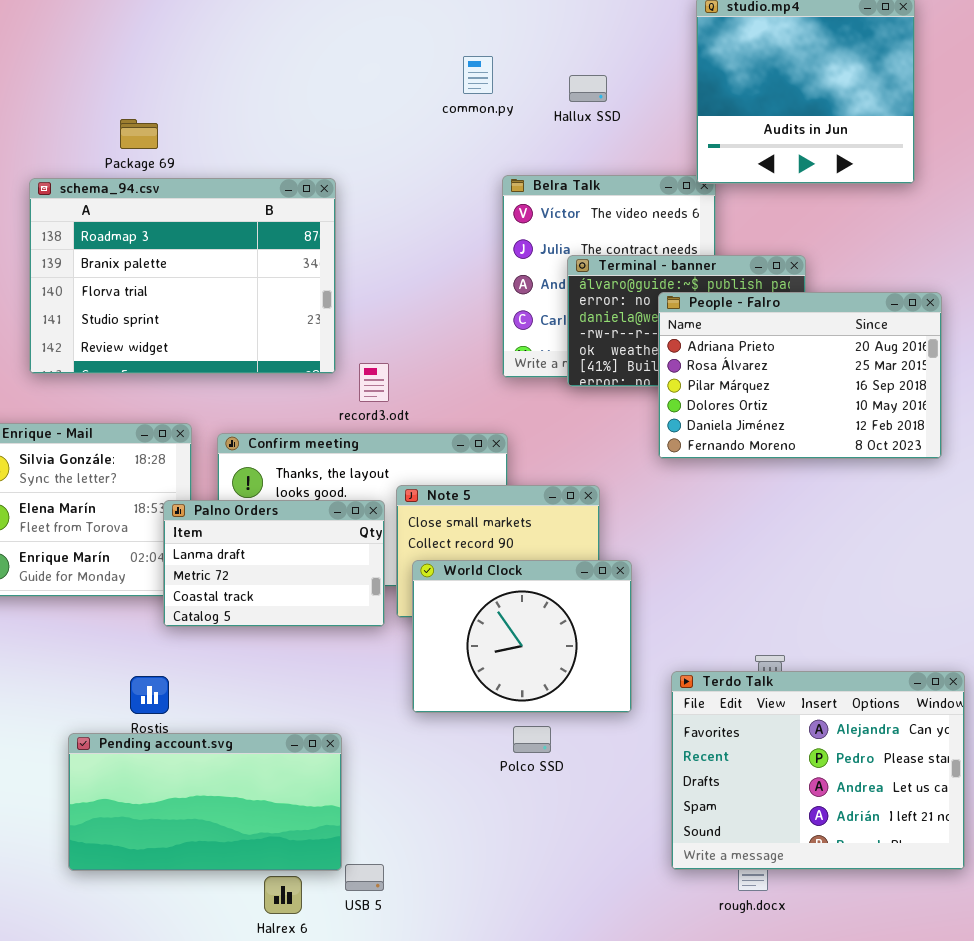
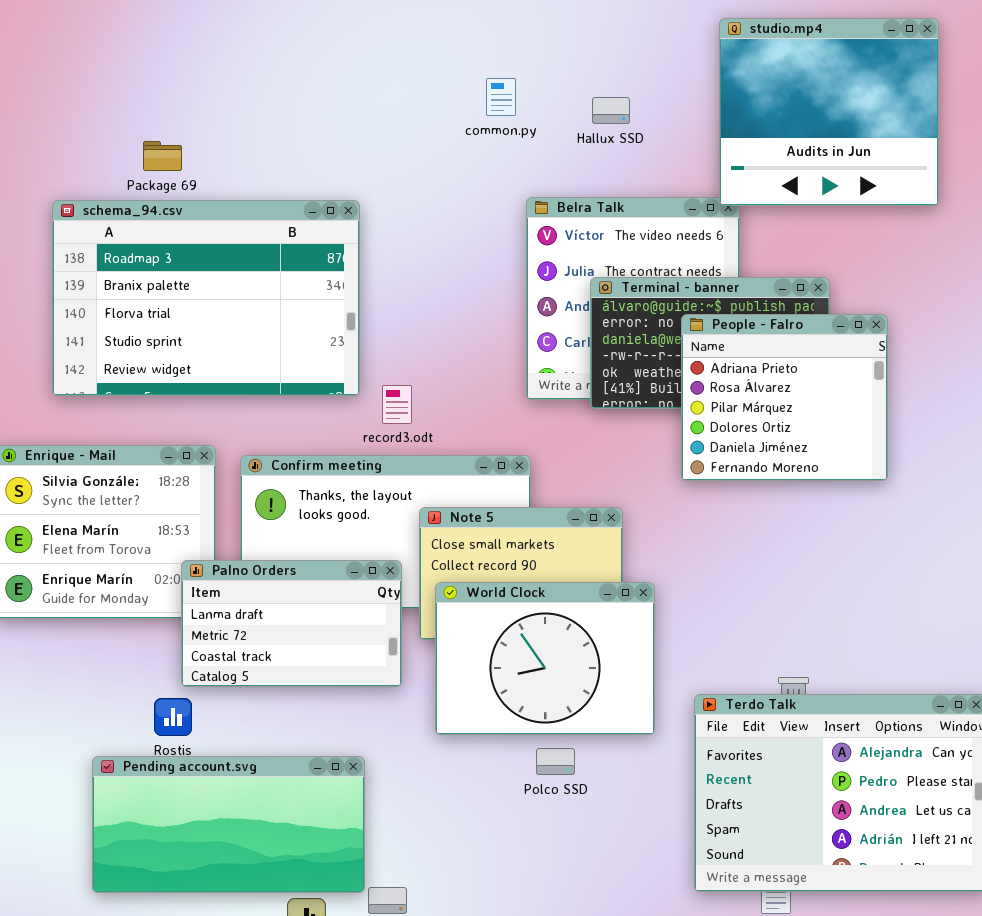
People - Falro: [658,292,942,459] -> [681,314,888,481], resized
Palno Orders: [163,500,385,627] -> [181,560,402,687], moved

